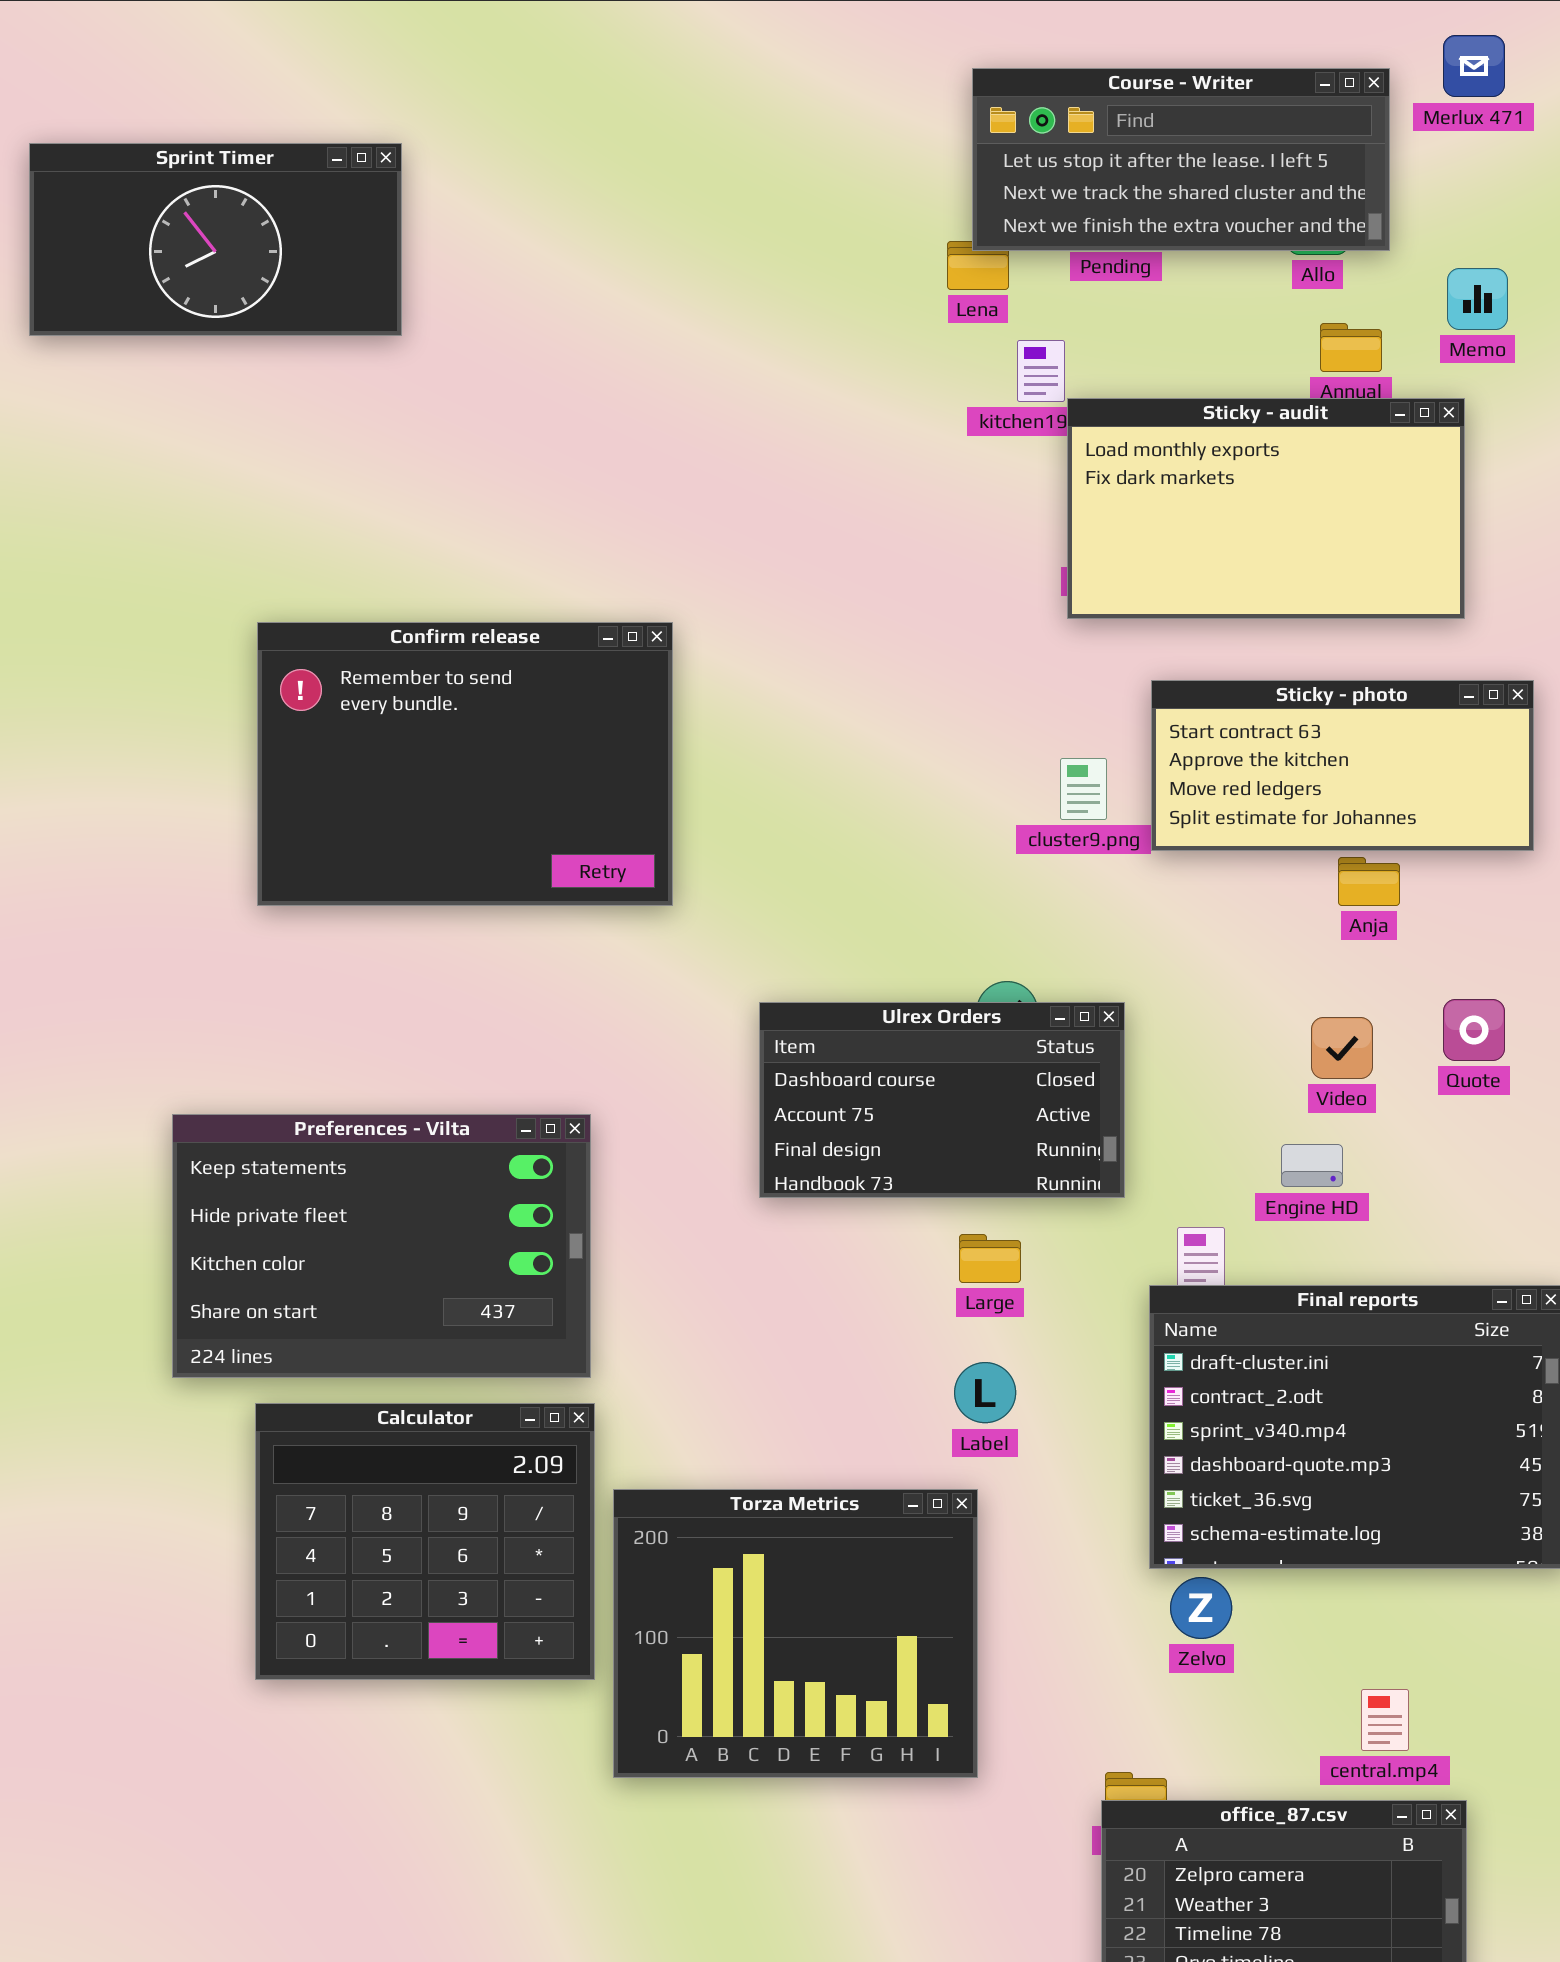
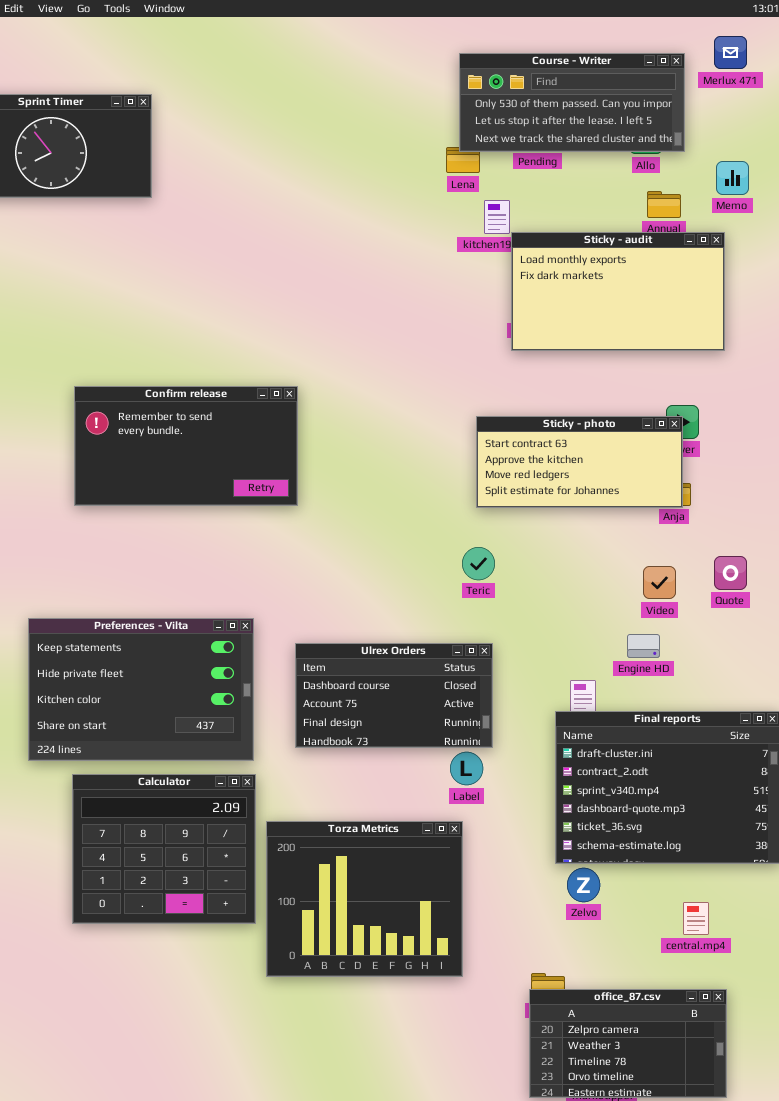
Course - Writer: [972,68,1390,251] -> [459,53,685,152], scrolled up 1 row
Confirm release: [257,622,673,906] -> [74,386,298,506], resized
Sticky - photo: [1151,680,1534,851] -> [476,416,683,508], moved
Ulrex Orders: [759,1002,1125,1198] -> [295,643,493,748], moved
central.mp4: [1361,1689,1409,1751] -> [683,902,709,935], moved

